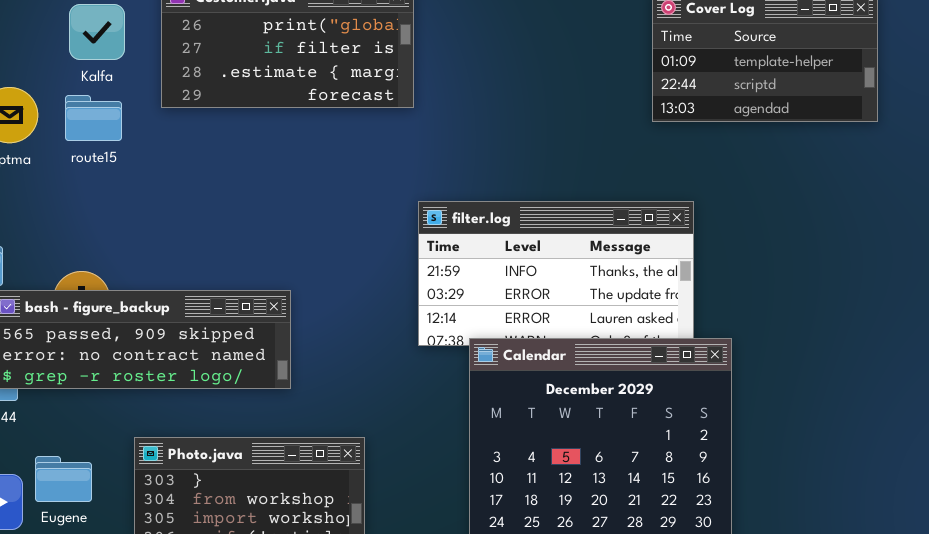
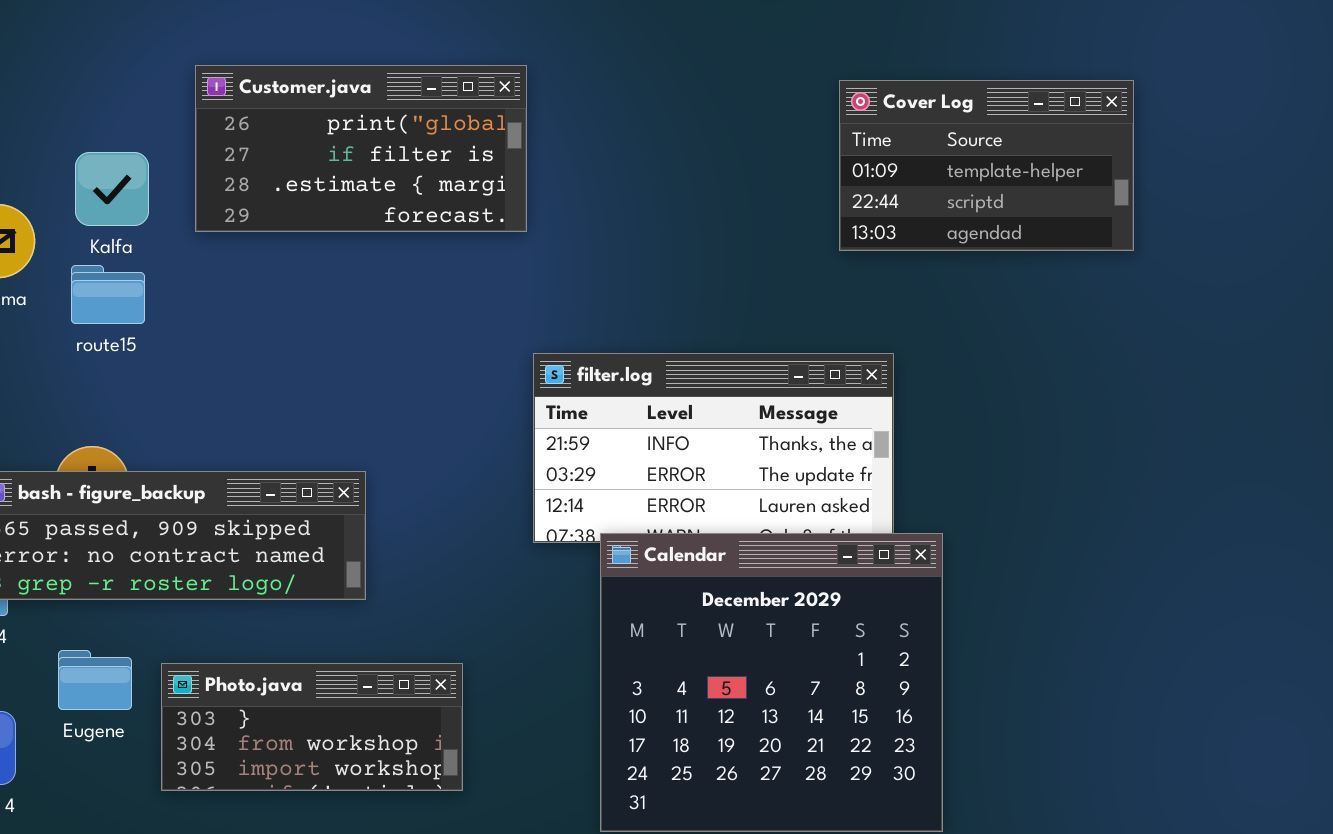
Kalfa: [69,4,125,60] -> [75,152,149,226], moved
route15: [65,95,122,141] -> [71,265,145,324], moved
Eugene: [35,456,92,502] -> [58,650,132,710], moved

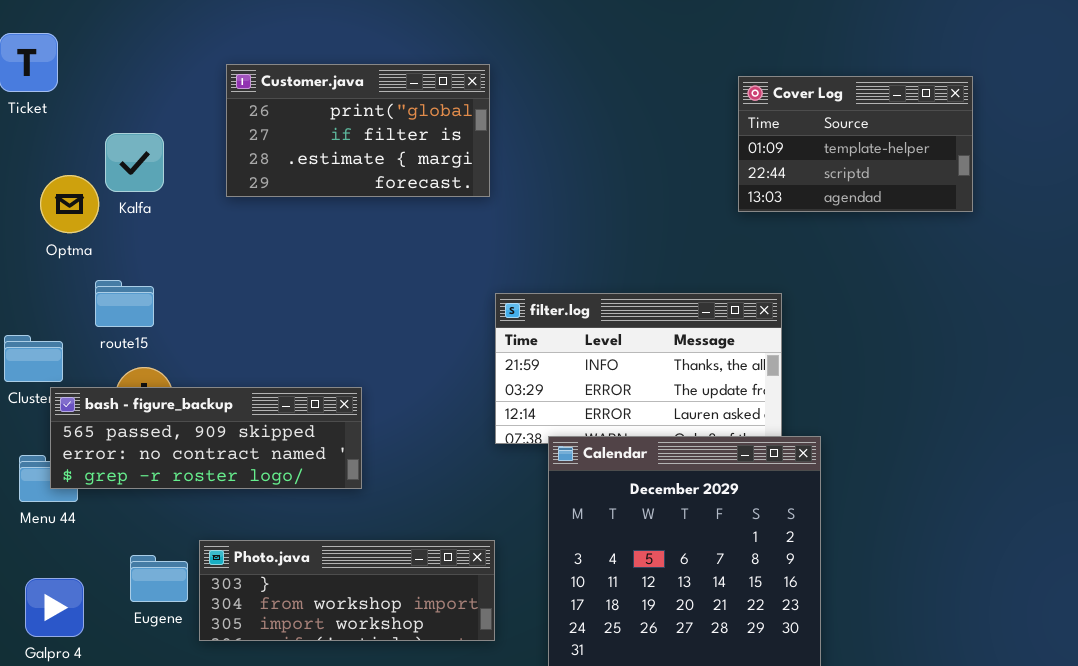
Kalfa: [75,152,149,226] -> [105,133,164,192], moved
route15: [71,265,145,324] -> [95,280,154,327], moved
Eugene: [58,650,132,710] -> [130,555,188,602], moved
Photo.java: [161,663,463,791] -> [199,540,495,641], resized

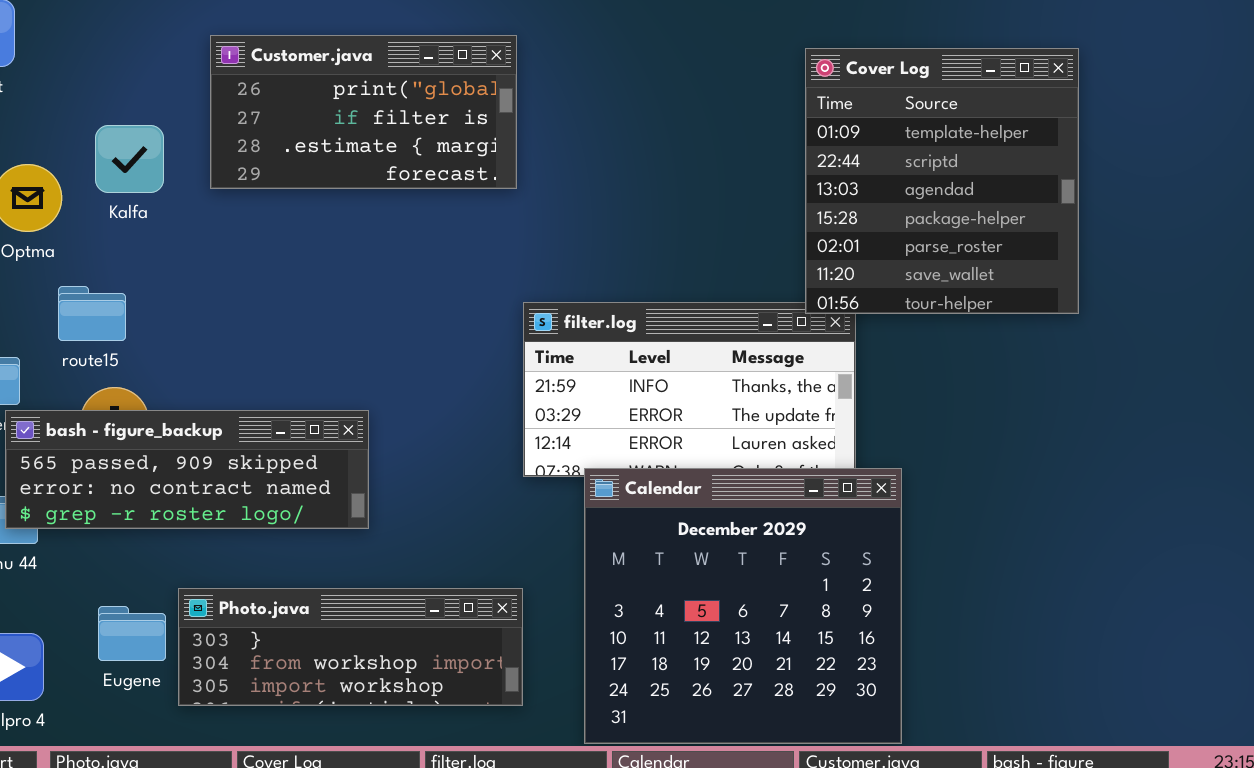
Cover Log: [738,76,973,212] -> [805,48,1079,314], resized
Kalfa: [105,133,164,192] -> [95,125,164,193], moved

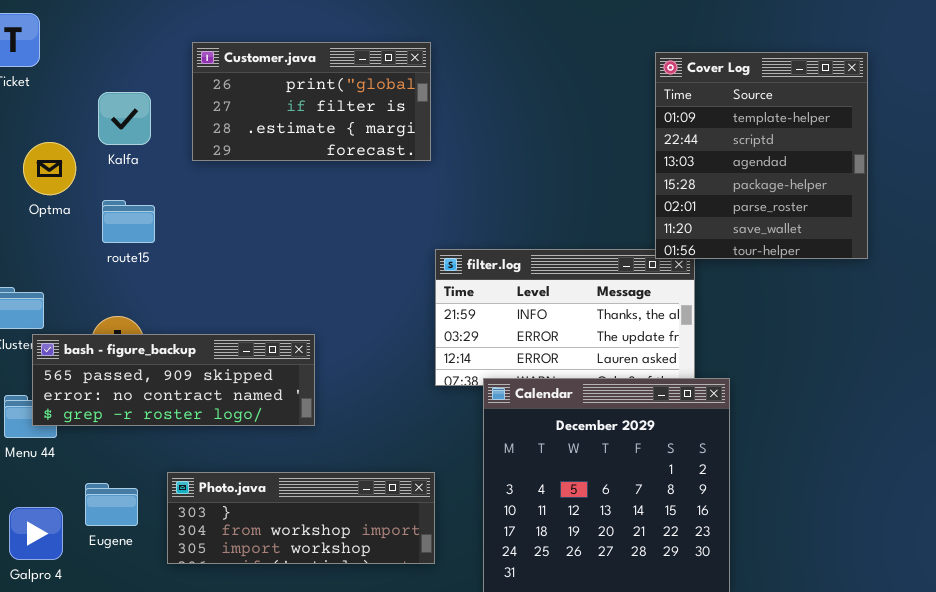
Kalfa: [95,125,164,193] -> [98,92,151,145], moved
route15: [58,286,126,341] -> [102,200,155,243], moved
Eugene: [98,606,166,661] -> [85,483,138,526], moved

